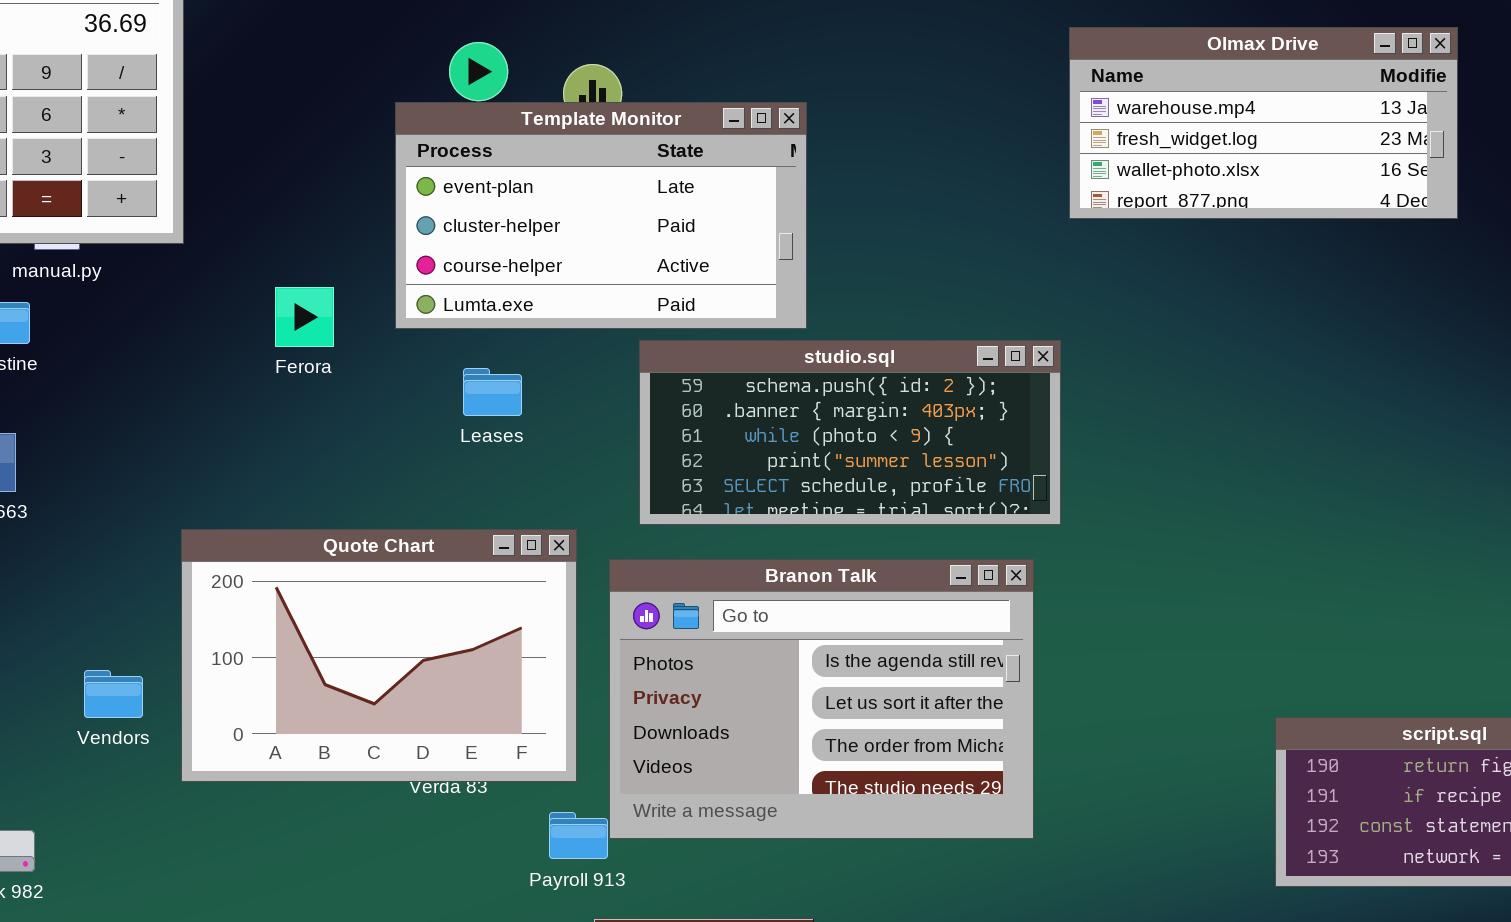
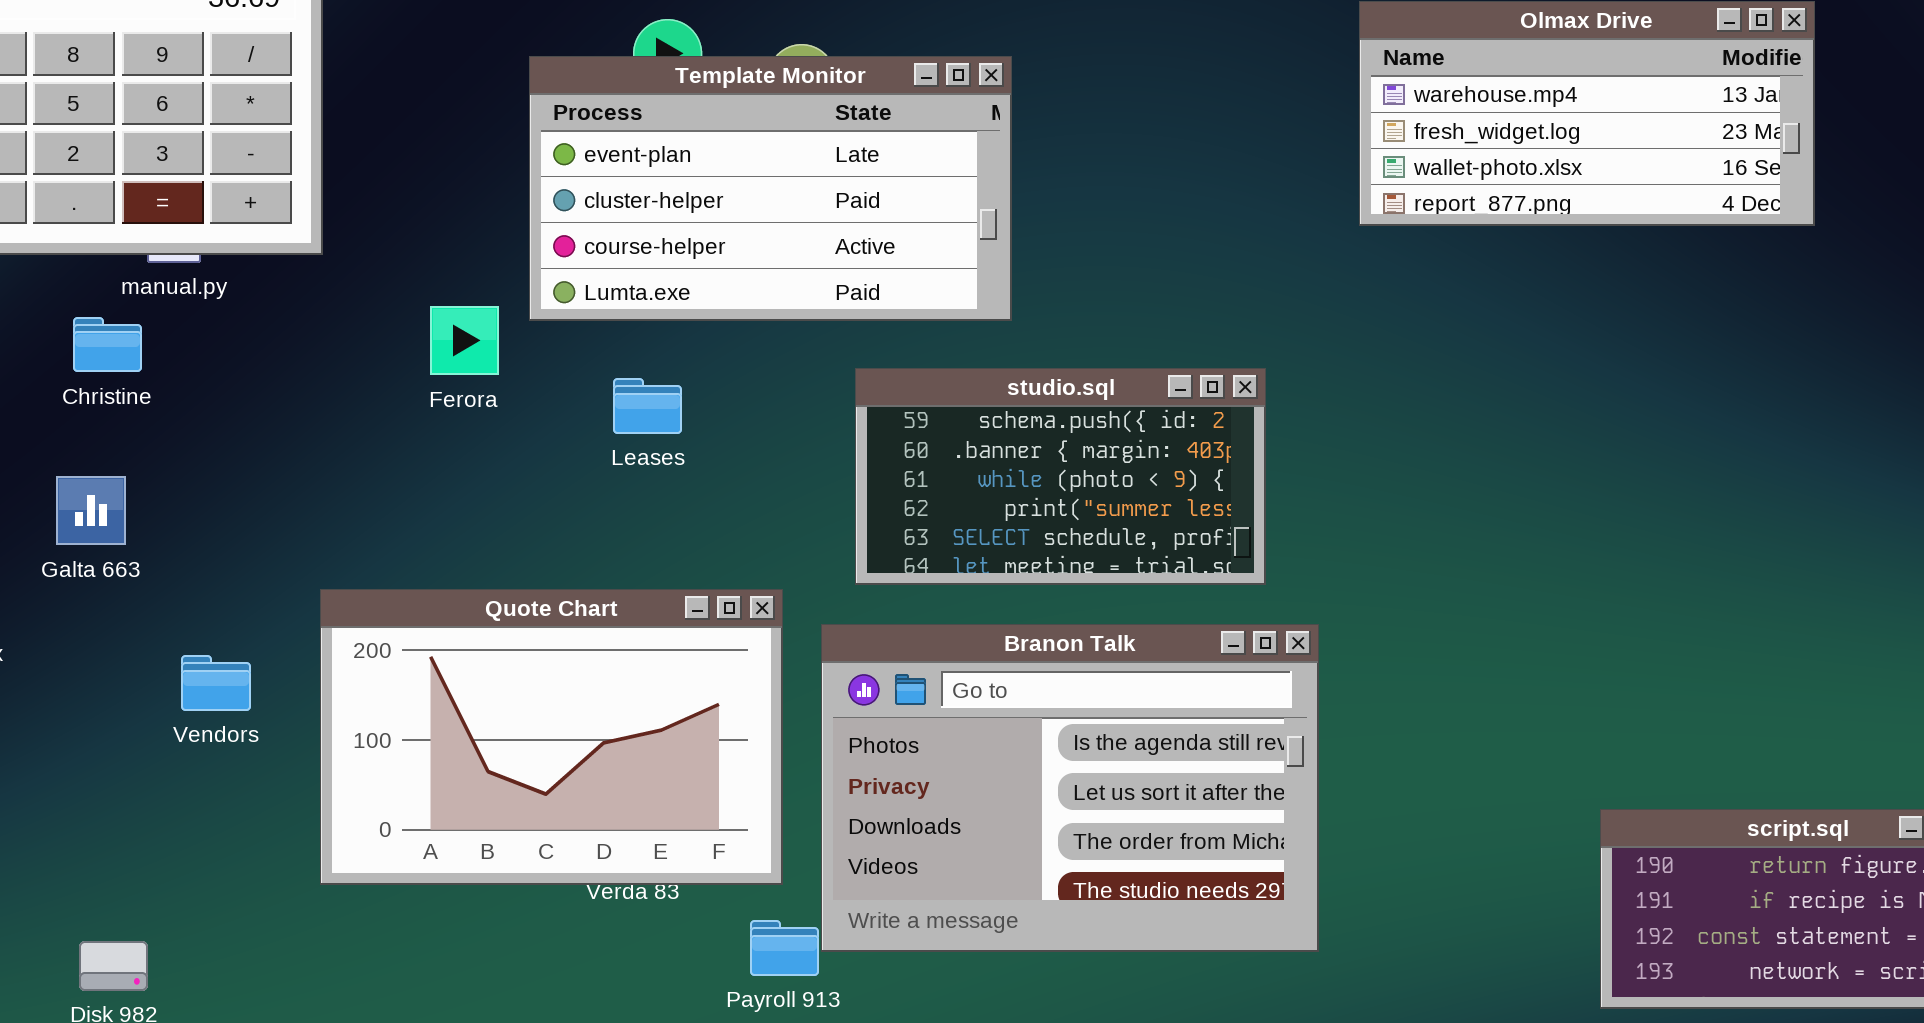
Template Monitor: [395,102,807,329] -> [529,56,1012,321], moved
studio.sql: [639,340,1061,525] -> [855,368,1266,585], resized
Leases: [463,368,522,416] -> [613,378,682,434], moved
Vendors: [84,670,143,718] -> [181,655,251,711], moved

